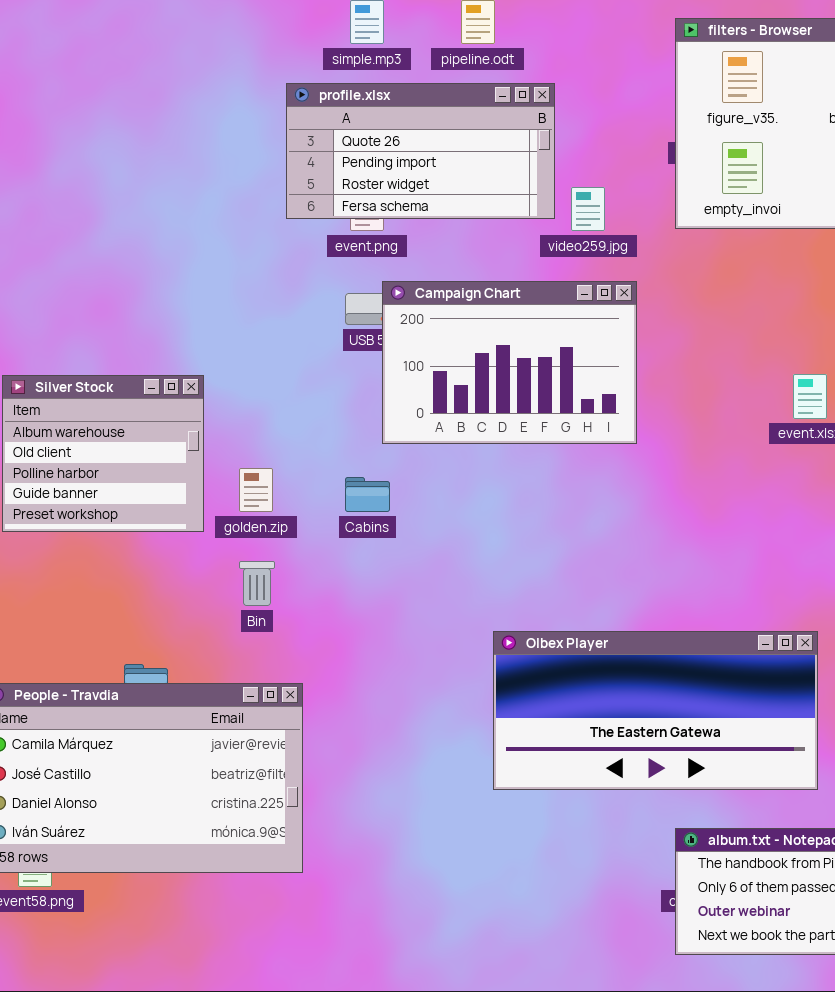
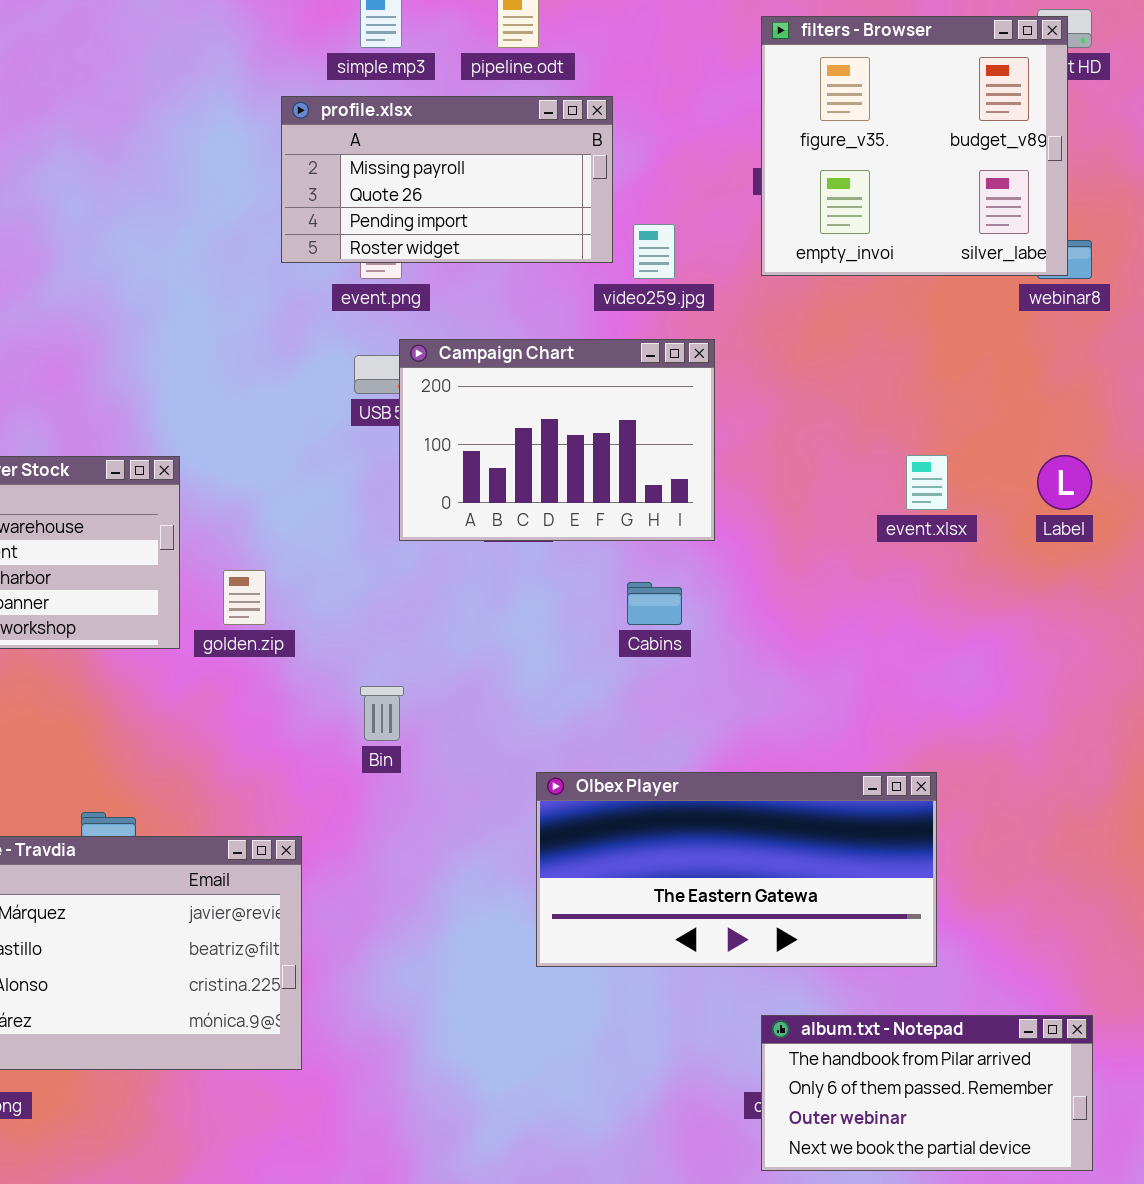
profile.xlsx: [286,83,555,219] -> [281,96,613,263], scrolled up 1 row
Cabins: [345,477,390,512] -> [627,582,682,625], moved
Bin: [239,561,275,606] -> [360,686,404,741], moved

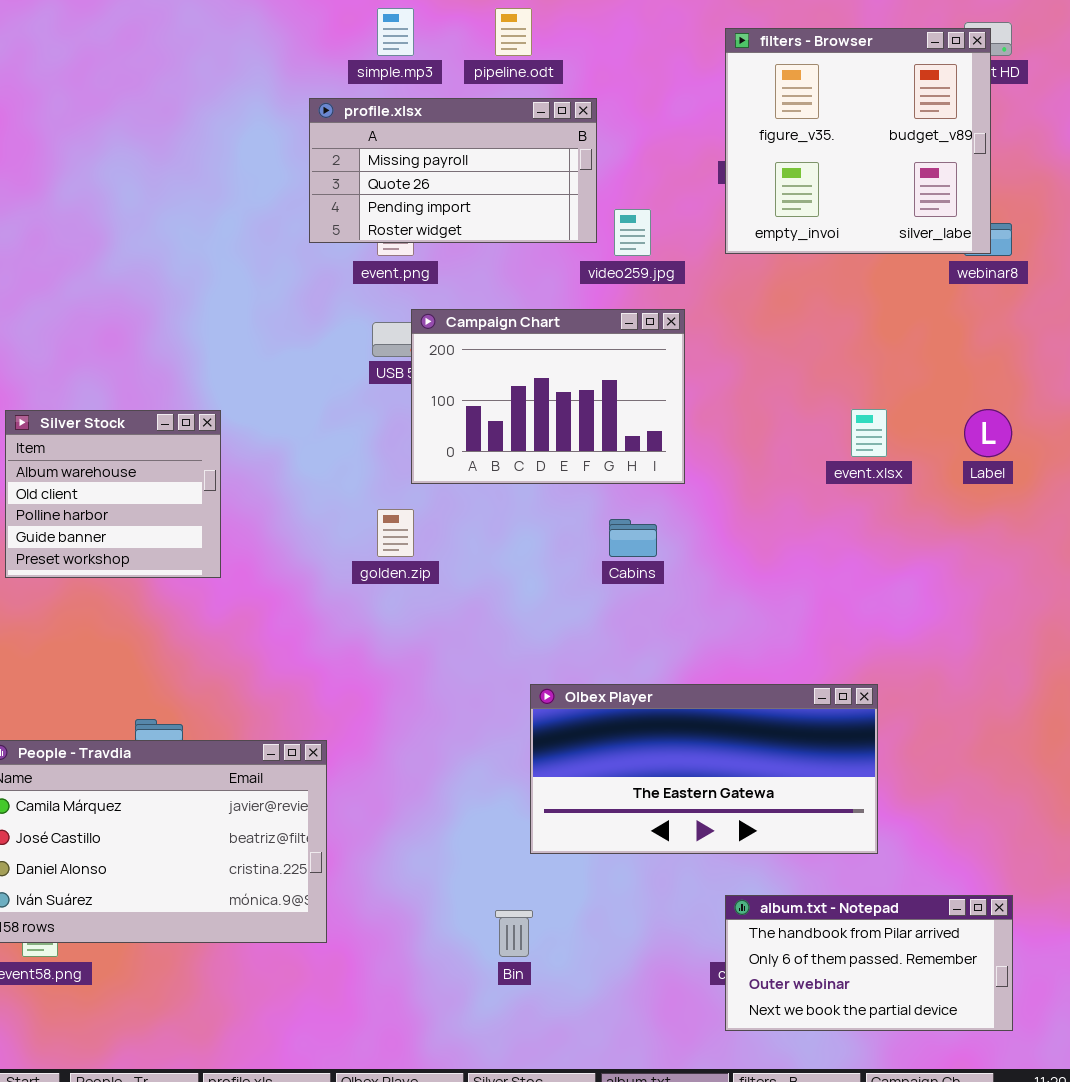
golden.zip: [223,570,266,625] -> [377,509,414,557], moved
Bin: [360,686,404,741] -> [495,910,533,957], moved

